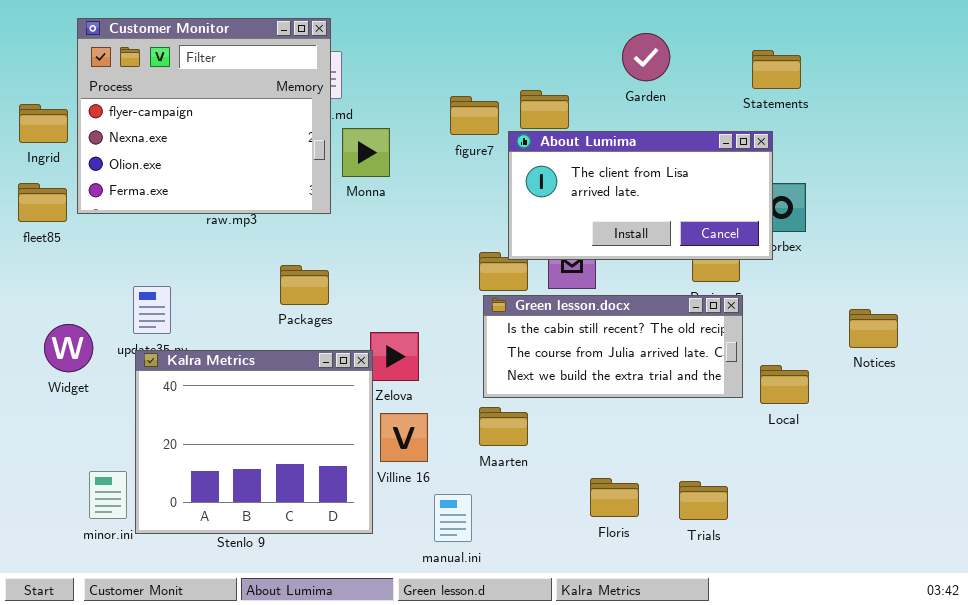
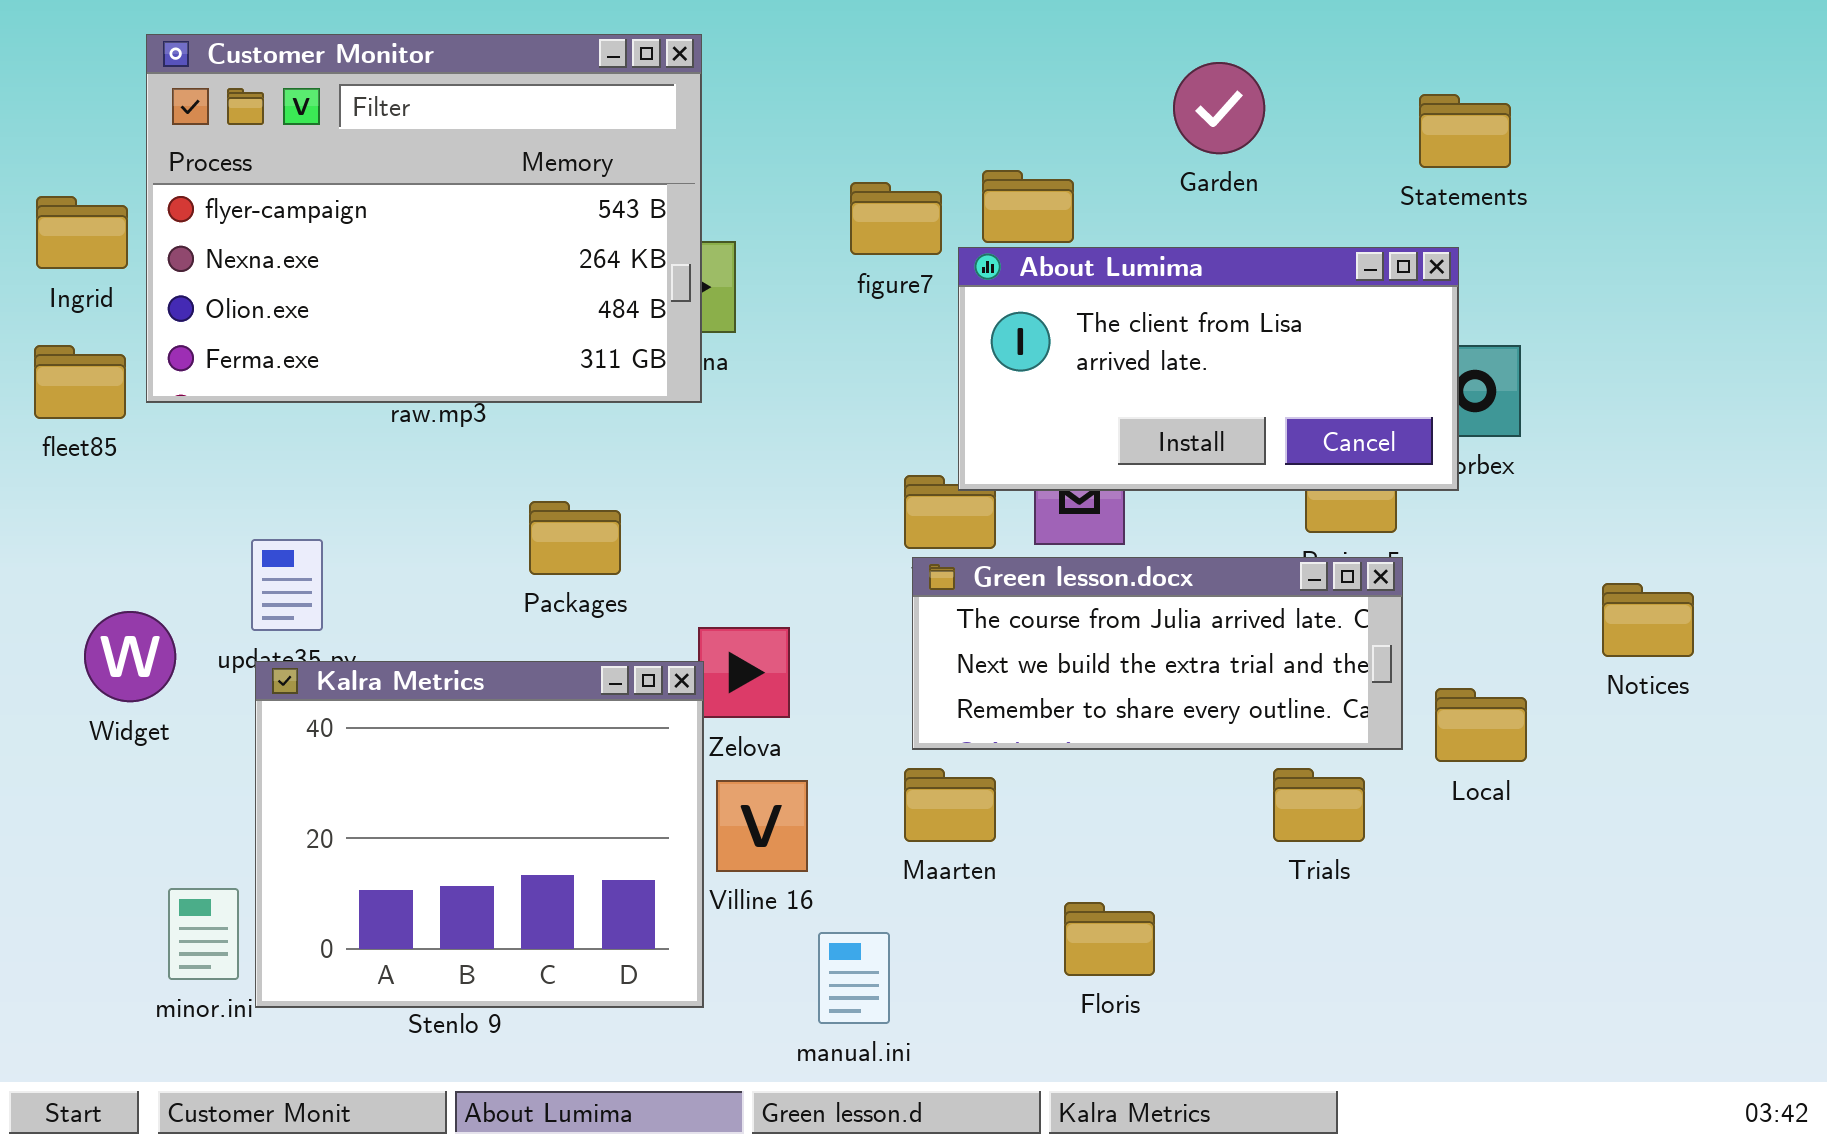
Customer Monitor: [77,18,331,214] -> [146,34,702,403], resized
Green lesson.docx: [483,295,743,398] -> [912,557,1403,750], scrolled down 1 row
Floris: [590,478,639,517] -> [1064,902,1155,976], moved
Trials: [679,481,728,520] -> [1273,768,1365,842], moved

